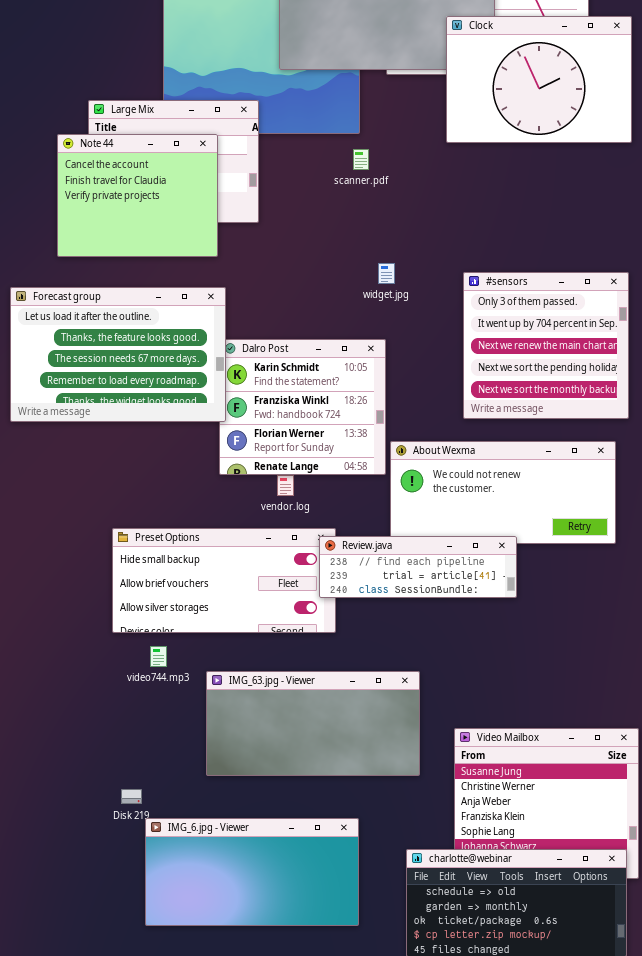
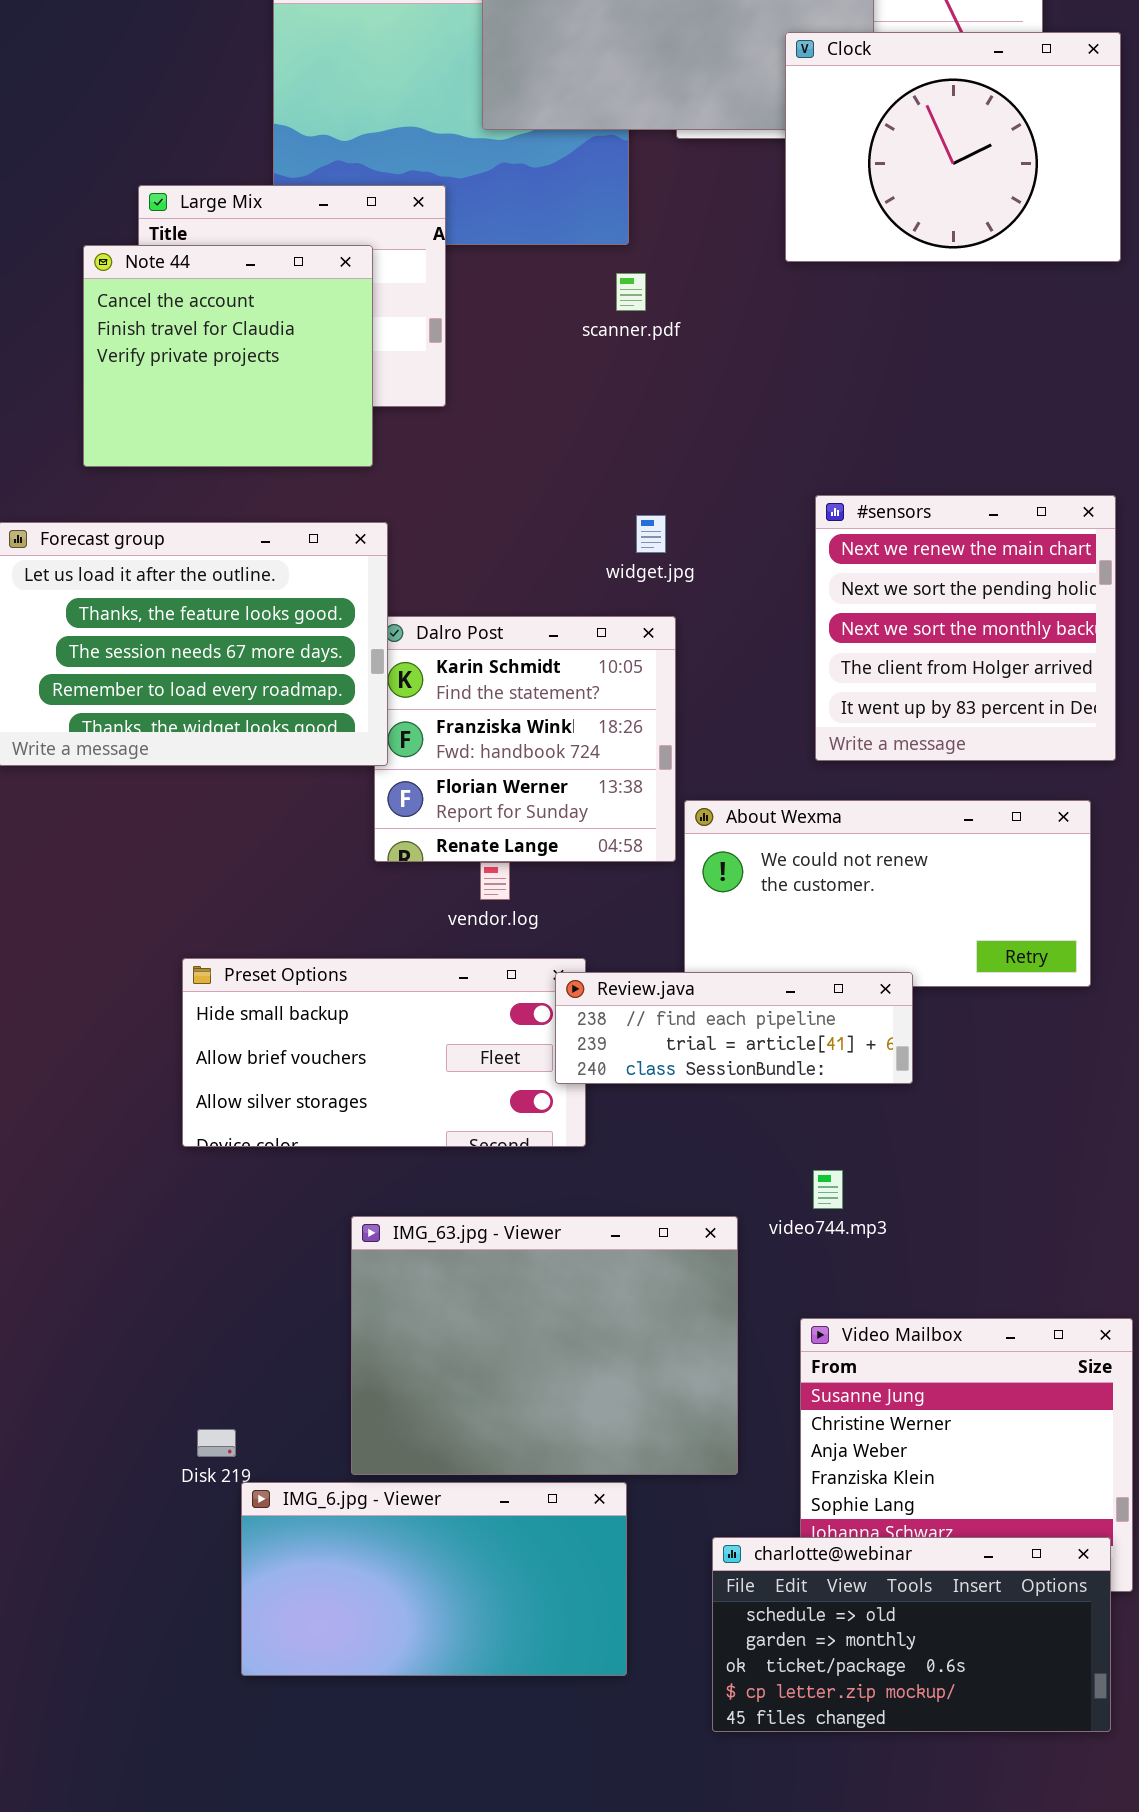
widget.jpg: [378,263,395,284] -> [636,515,666,553], moved
#sensors: [463,272,629,419] -> [815,495,1116,761], scrolled down 2 rows
video744.mp3: [150,646,167,667] -> [813,1170,843,1209], moved
IMG_63.jpg - Viewer: [206,671,420,776] -> [351,1216,738,1475], resized

